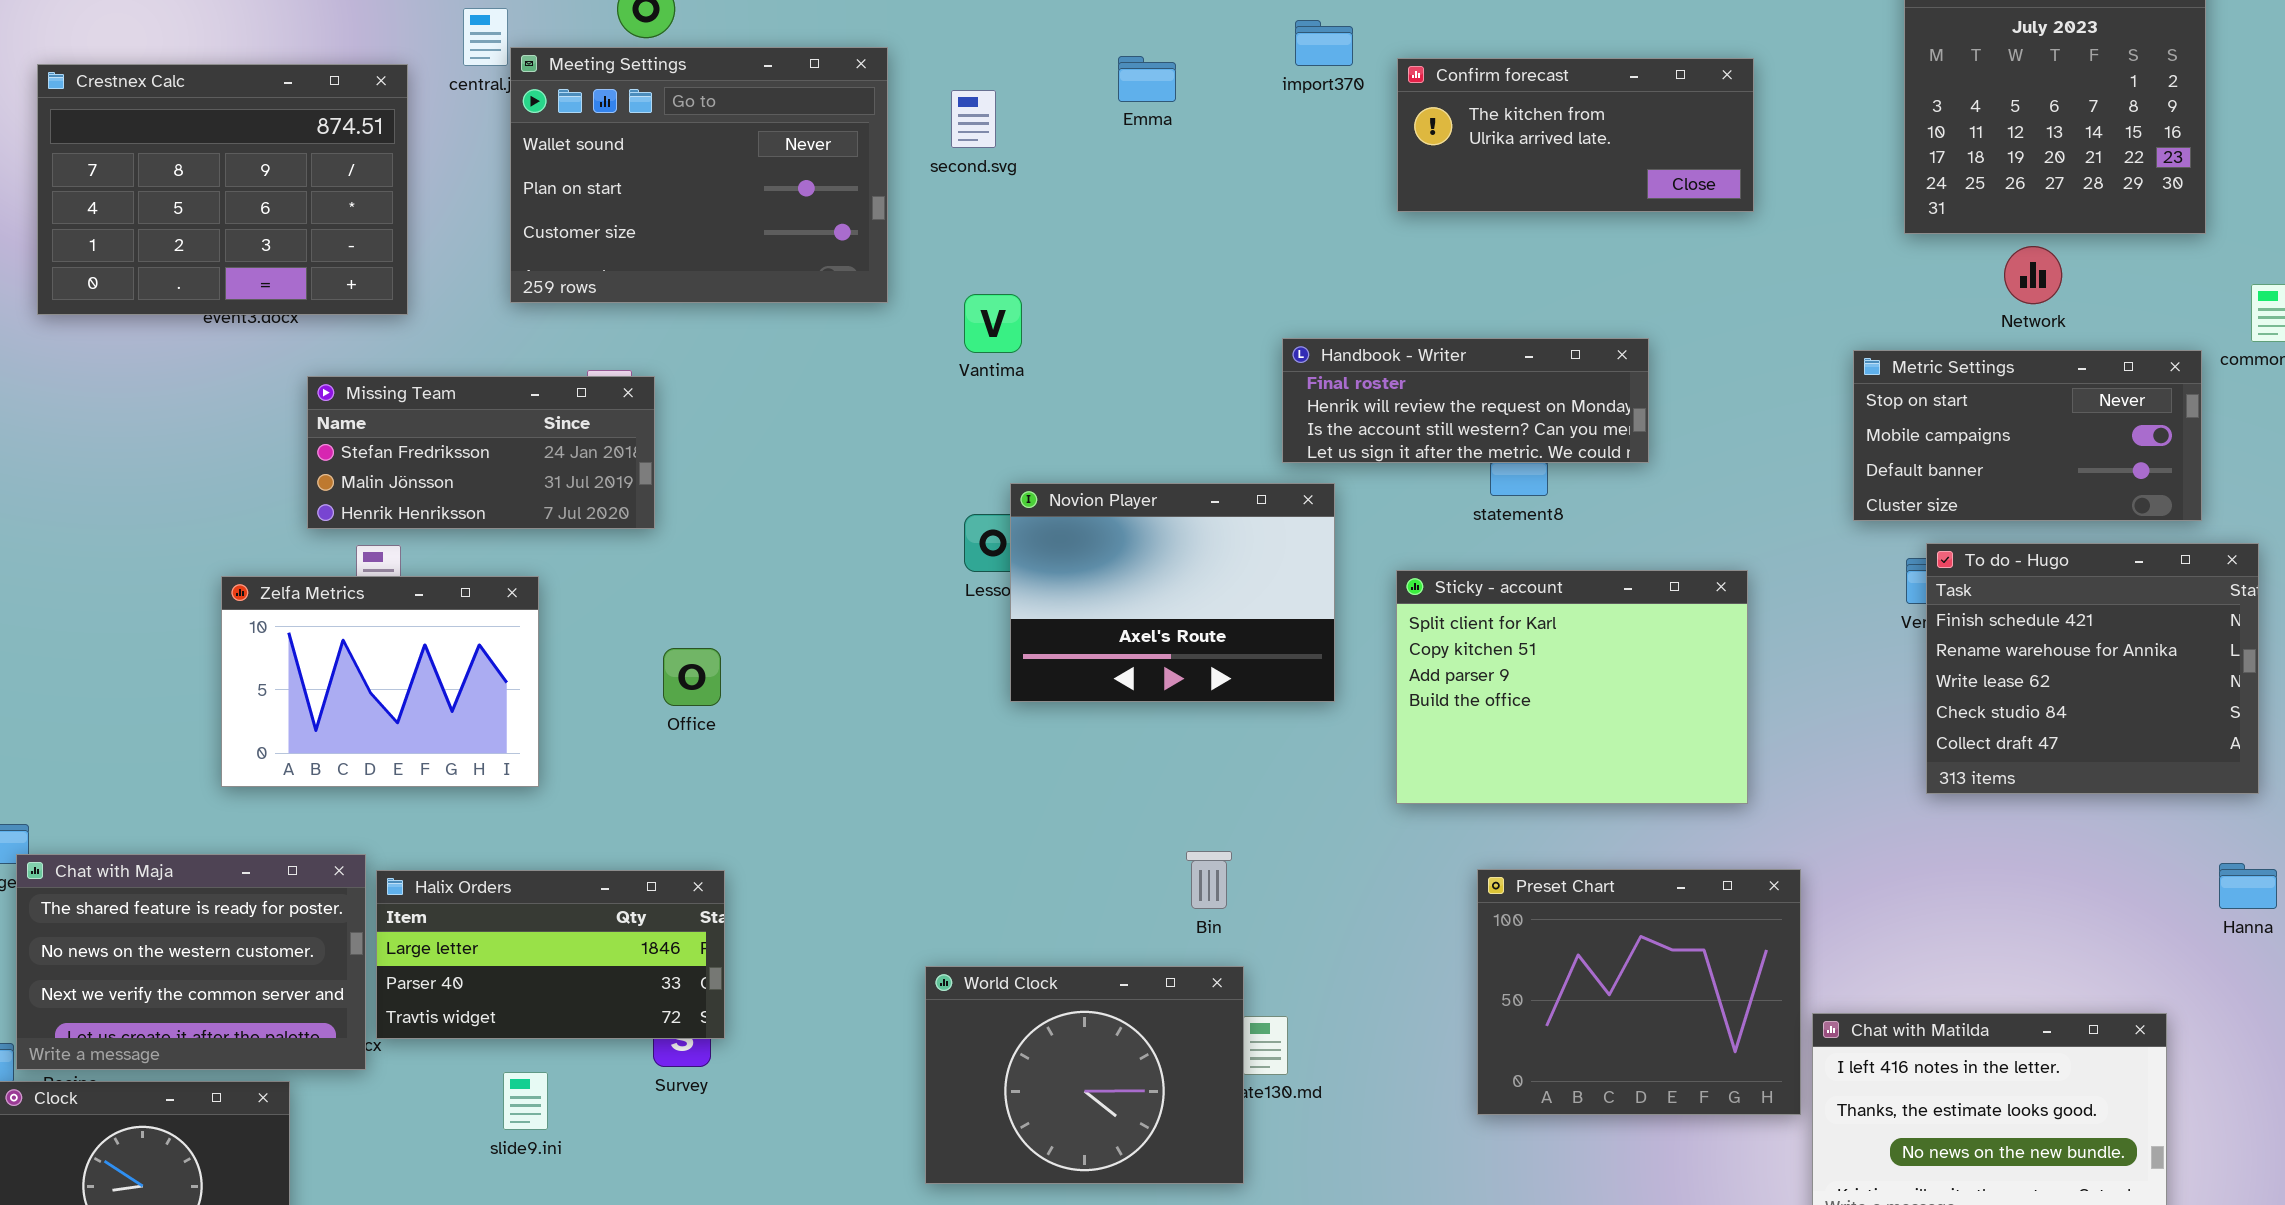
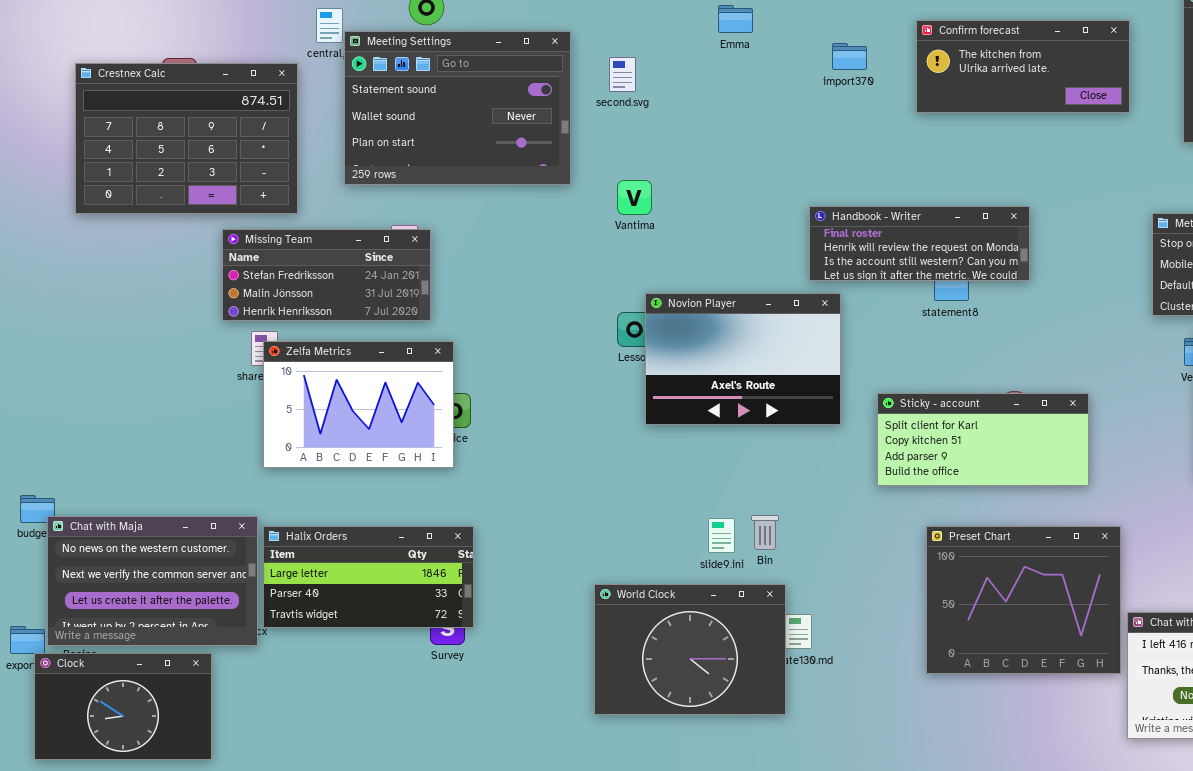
import370: [1295,20,1353,66] -> [832,43,867,70], moved
Meeting Settings: [510,47,888,303] -> [344,31,571,185], scrolled up 1 row
Emma: [1118,56,1176,102] -> [718,5,753,33], moved
Confirm forecast: [1397,58,1754,212] -> [916,20,1130,113], moved
Crestnex Calc: [37,64,408,315] -> [75,63,298,214], moved
Sticky - account: [1396,570,1748,804] -> [877,393,1089,486], resized
Zelfa Metrics: [221,576,539,787] -> [263,341,454,468], moved
Chat with Maja: [16,854,366,1070] -> [47,516,258,646], scrolled down 1 row
slide9.ini: [503,1072,548,1130] -> [708,518,735,553], moved

